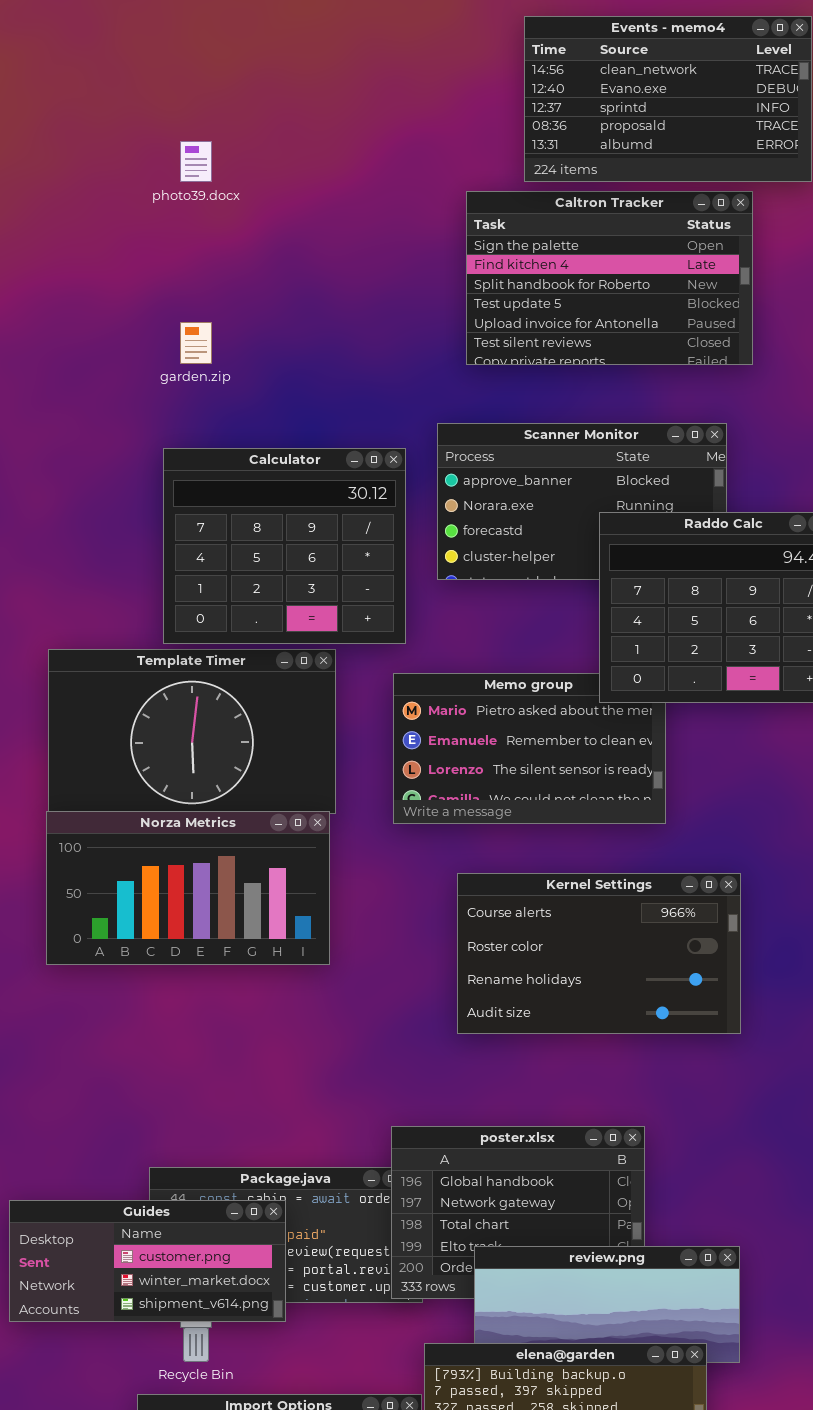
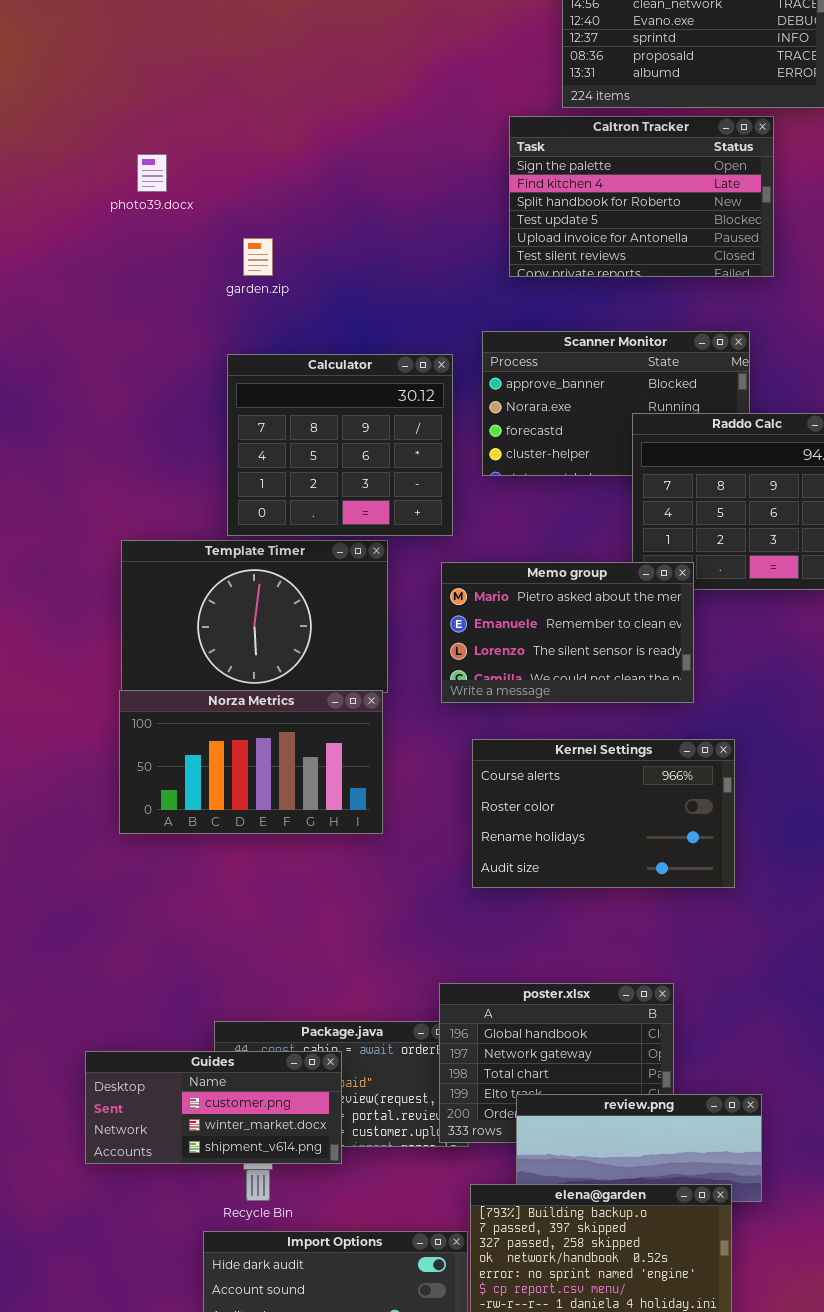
photo39.docx: [180,141,212,182] -> [137,154,167,192], moved
Memo group: [393,673,666,824] -> [441,562,694,703], raised
Kernel Settings: [457,873,741,1034] -> [472,739,735,888], moved

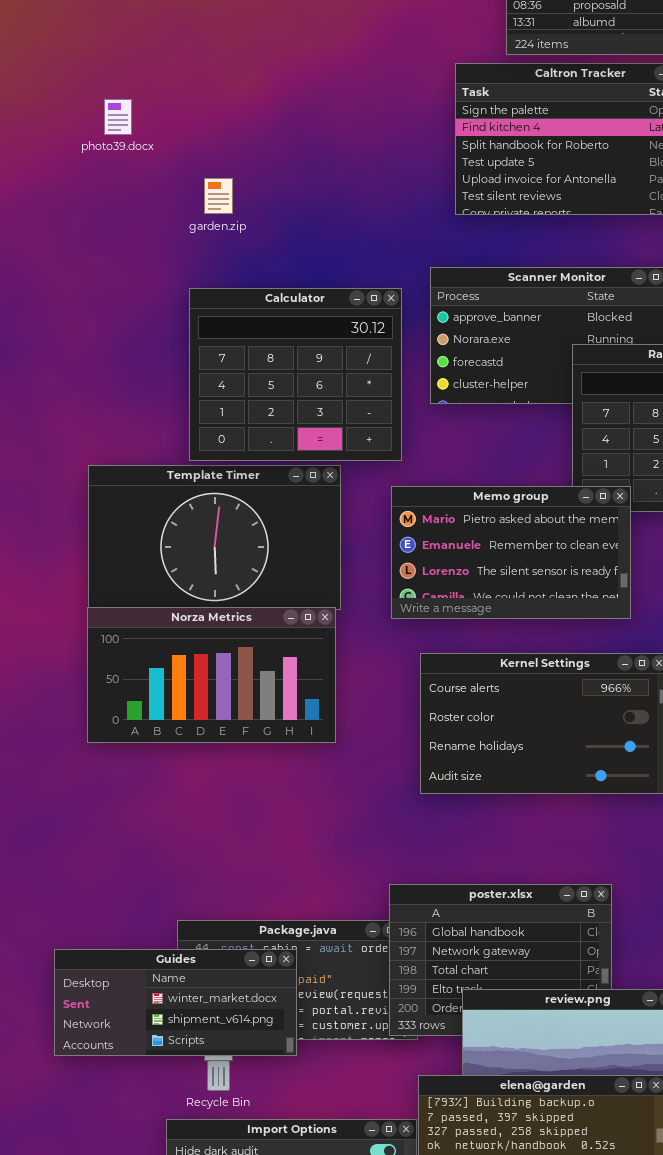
Guides: [85,1051,342,1164] -> [54,949,297,1056], scrolled down 1 row

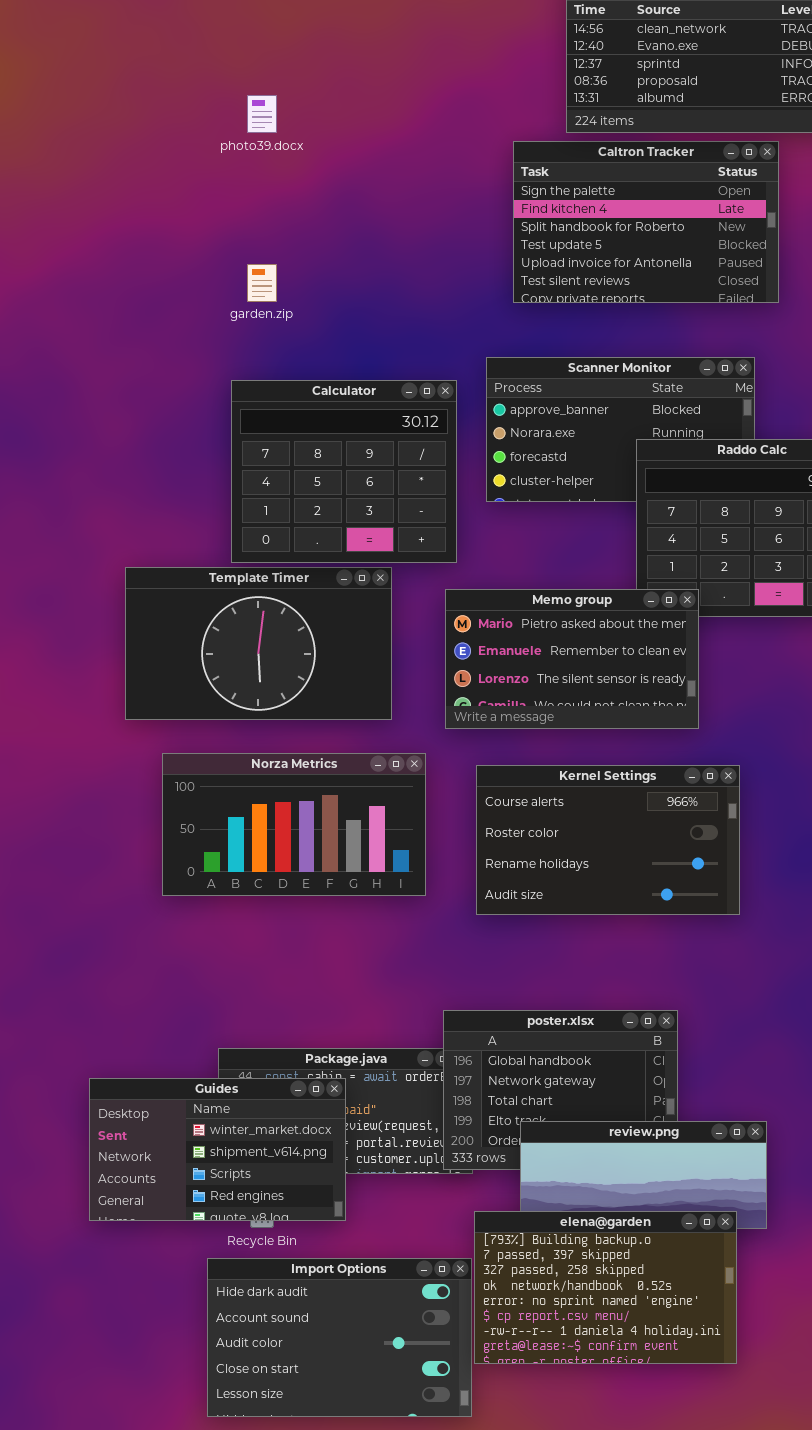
photo39.docx: [104,99,132,135] -> [247,95,277,133], moved
Norza Metrics: [87,607,336,743] -> [162,753,426,896], moved
Guides: [54,949,297,1056] -> [89,1078,346,1221], resized

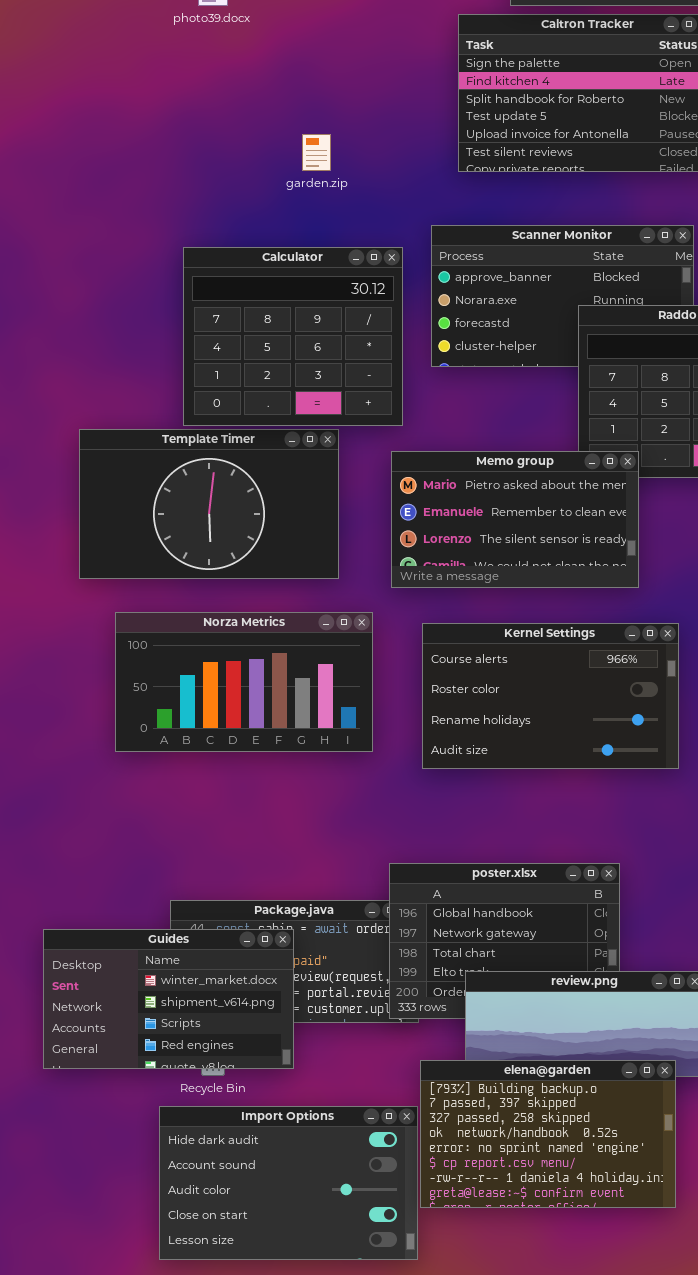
garden.zip: [247,264,277,302] -> [302,134,331,171], moved

